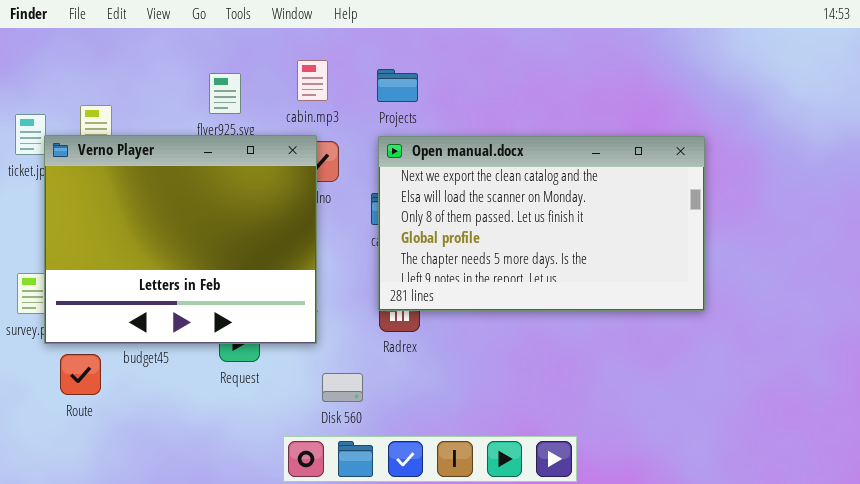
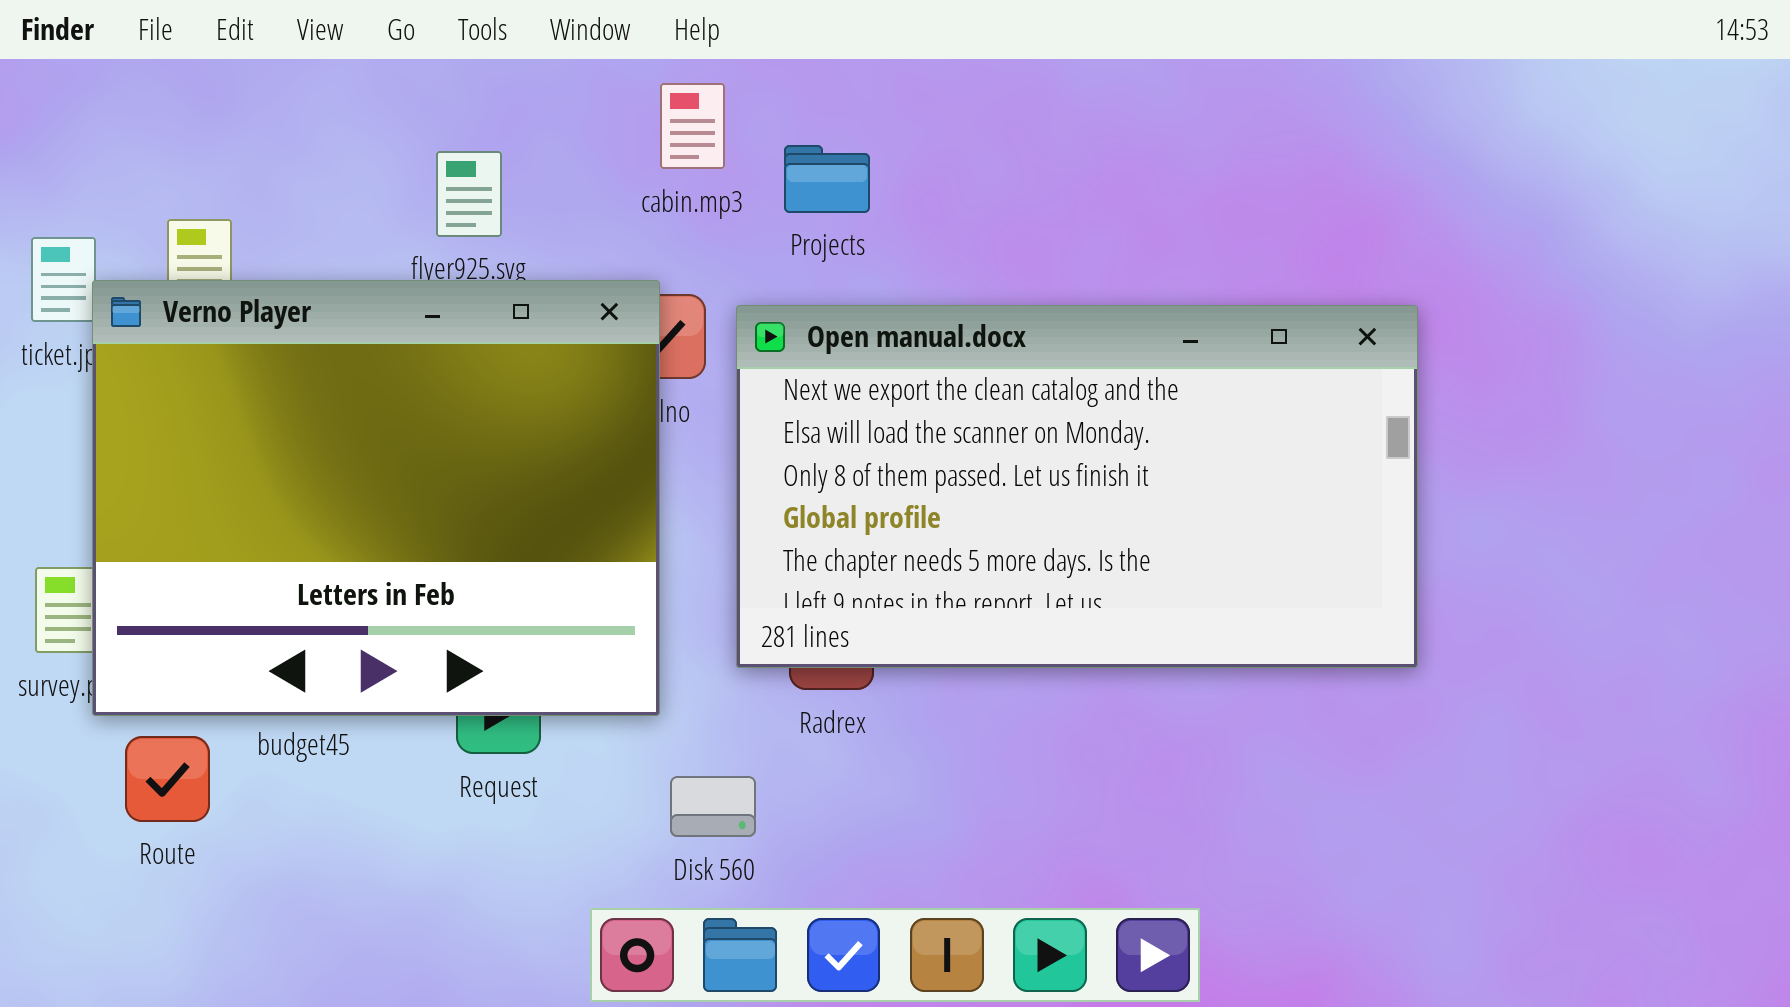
cabin.mp3: [297,60,328,101] -> [660,83,725,169], moved
Open manual.docx: [378,136,705,311] -> [736,305,1418,668], moved

